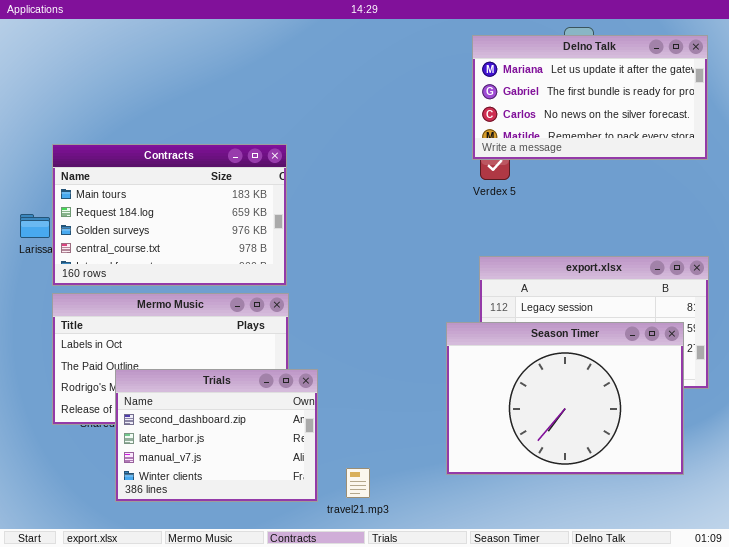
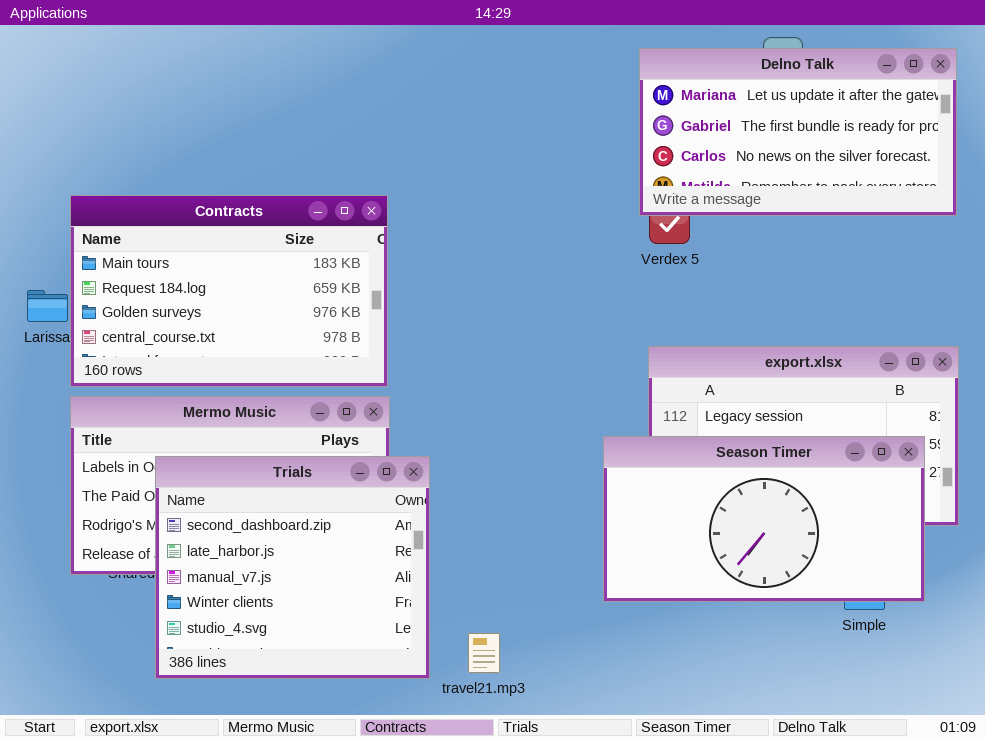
Season Timer: [446,322,684,475] -> [603,436,925,602], resized
Trials: [115,369,318,502] -> [155,456,430,679], resized

